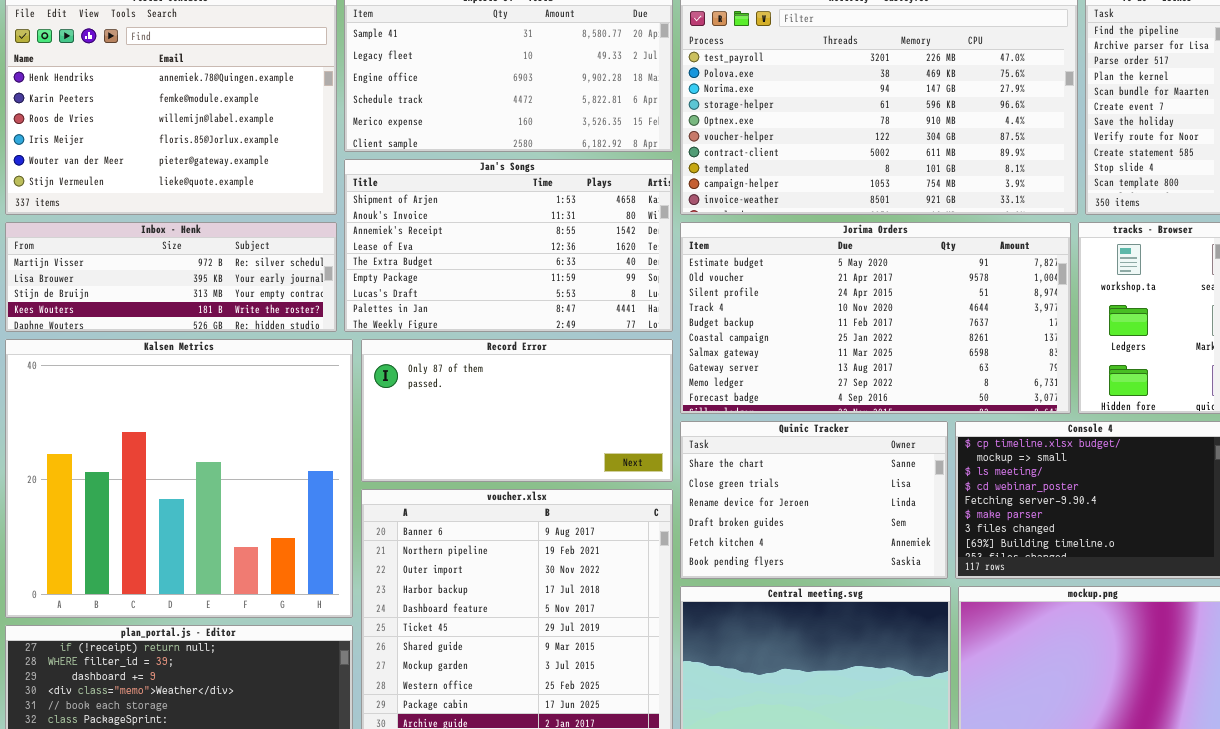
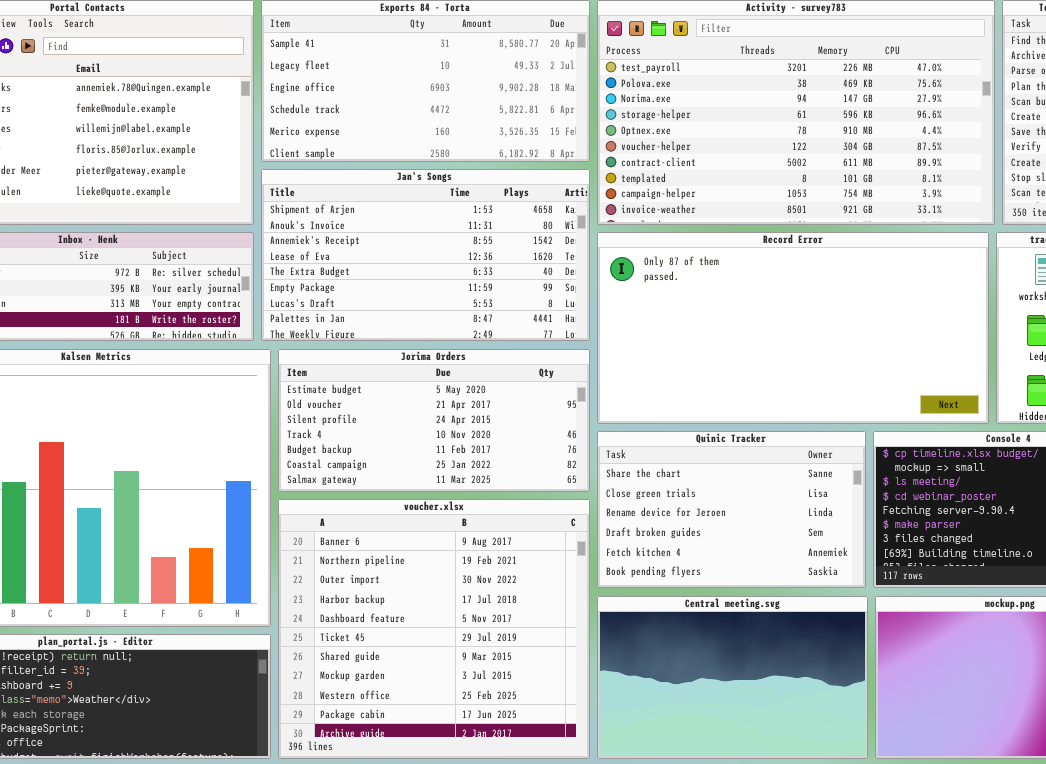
Jorima Orders: [680,222,1071,414] -> [278,349,590,492], moved, resized
Record Error: [361,339,673,482] -> [597,232,989,424], moved, resized

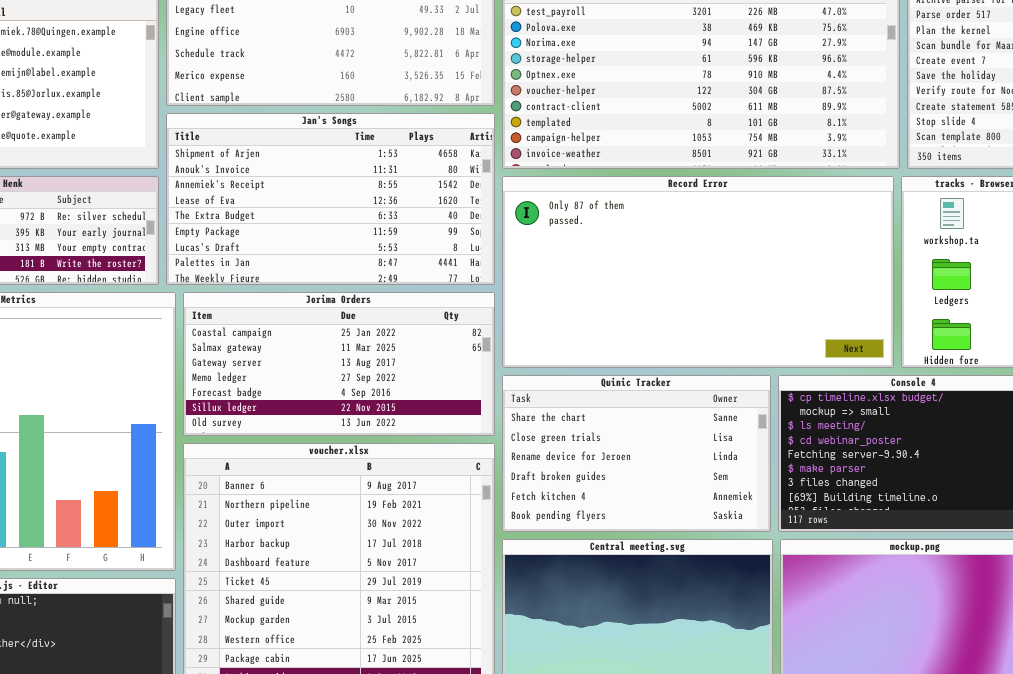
Jorima Orders: [278,349,590,492] -> [183,292,495,436], scrolled down 5 rows

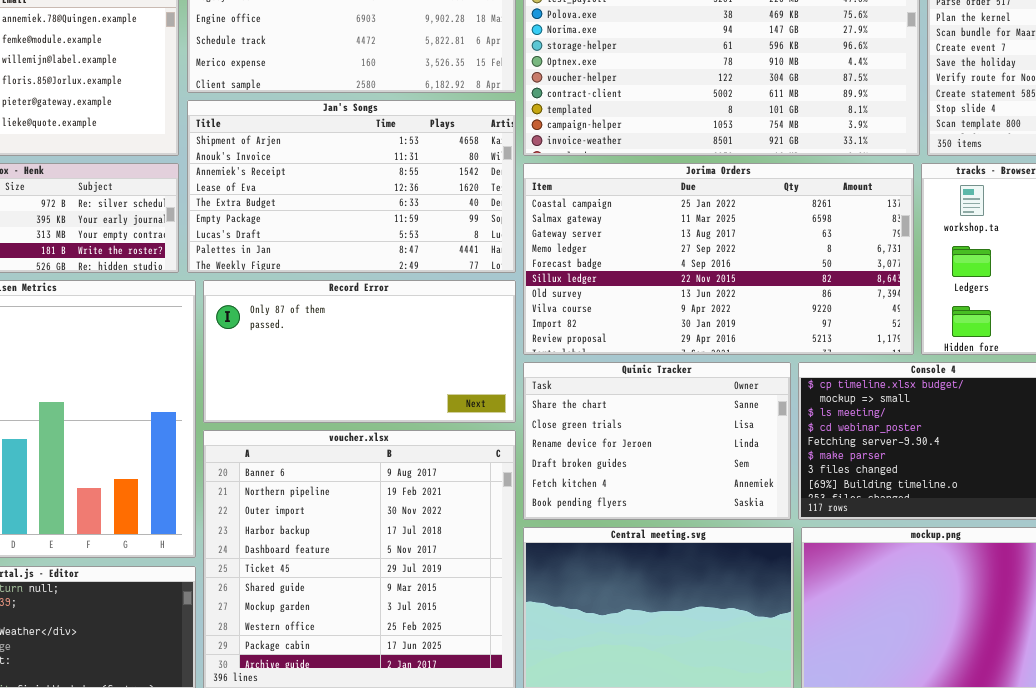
Record Error: [502,176,894,368] -> [203,280,516,423], moved, resized
Jorima Orders: [183,292,495,436] -> [523,163,914,355], moved, resized

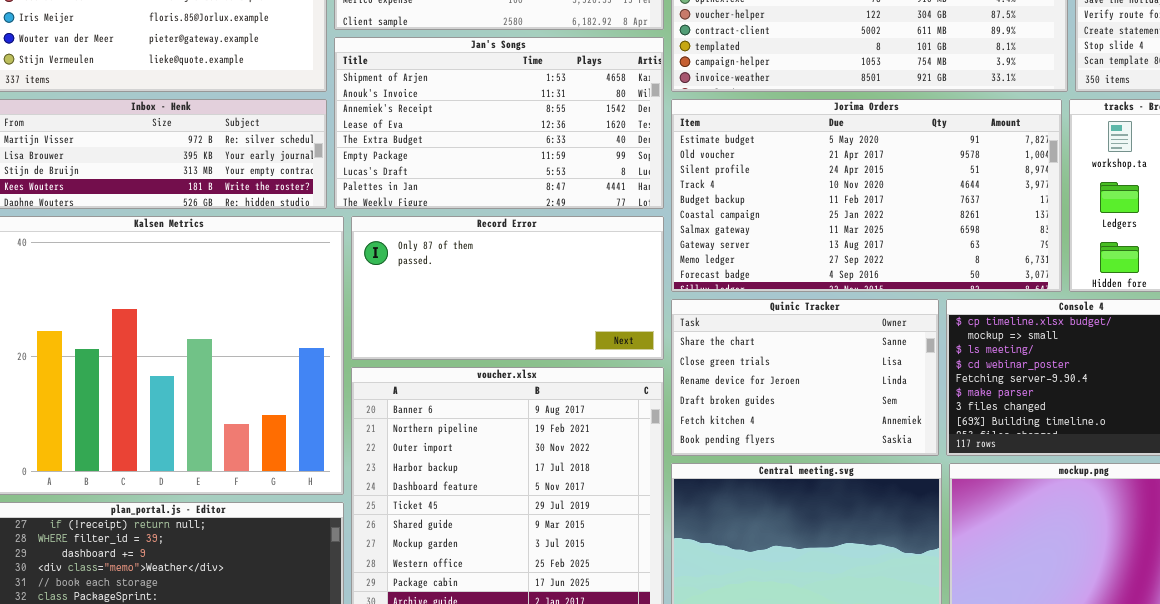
Jorima Orders: [523,163,914,355] -> [671,99,1062,292], scrolled up 5 rows

